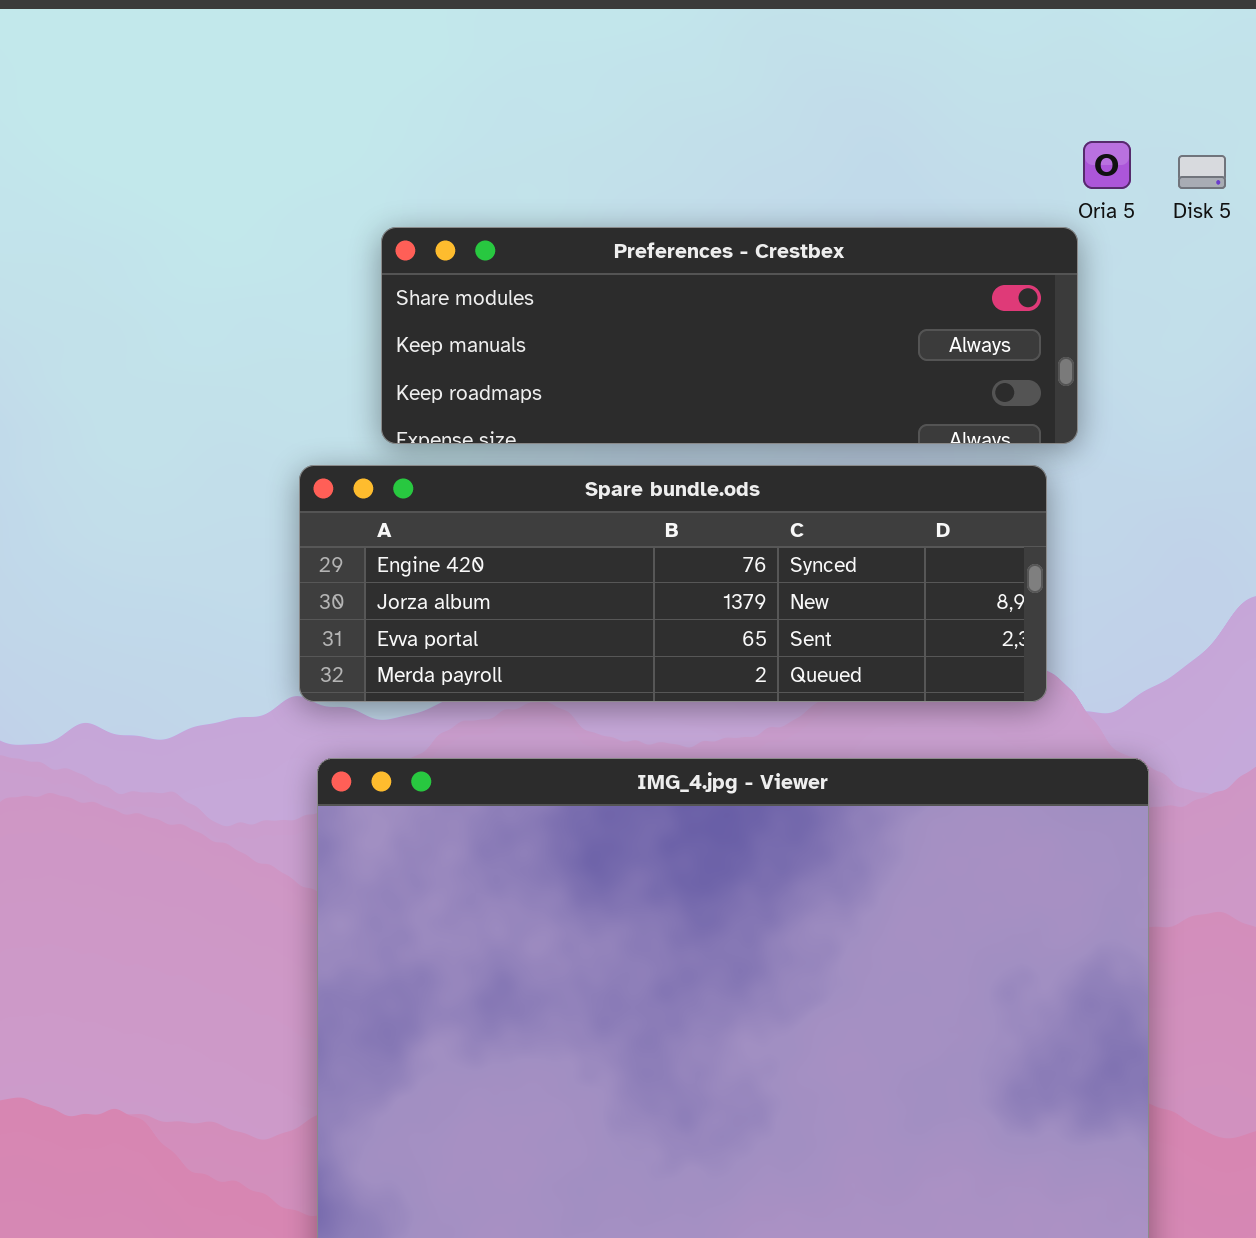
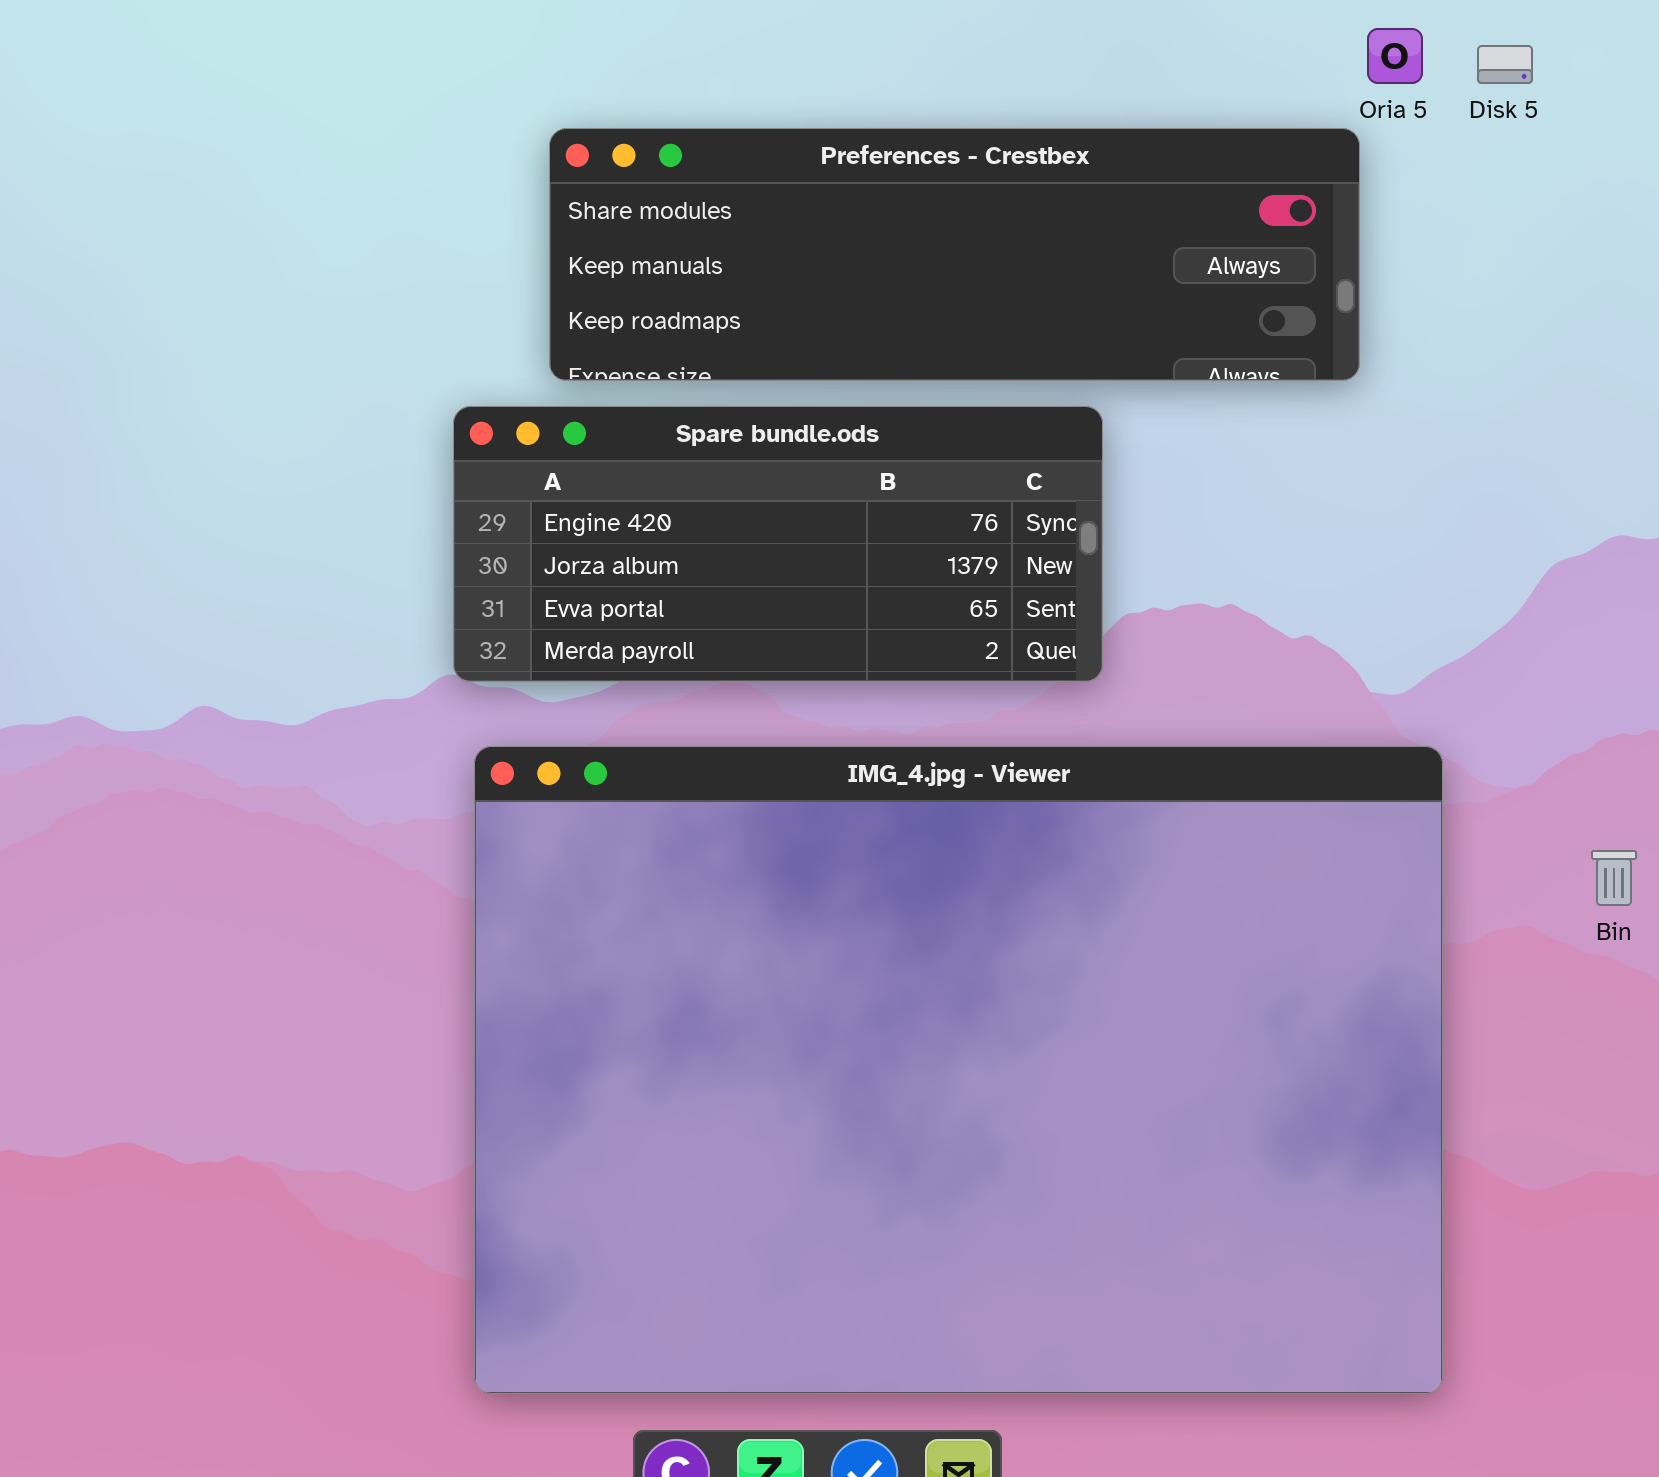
Spare bundle.ods: [299,465,1047,702] -> [453,406,1103,682], resized

